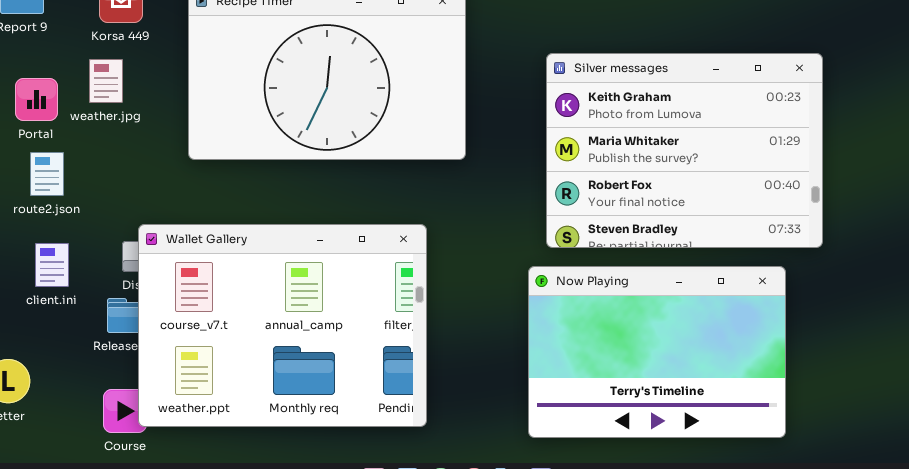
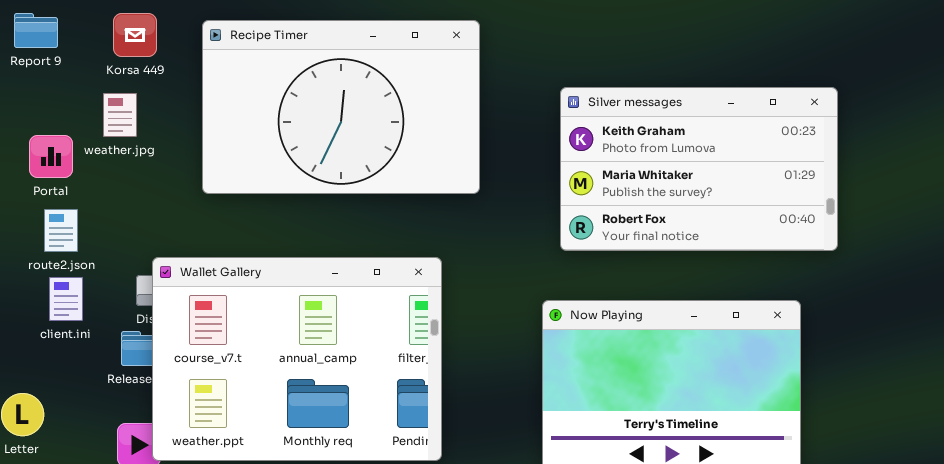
Silver messages: [546,53,823,248] -> [560,87,838,251], resized
Portal: [15,78,58,121] -> [29,135,73,178], moved
route2.json: [30,152,64,196] -> [44,209,78,252], moved

